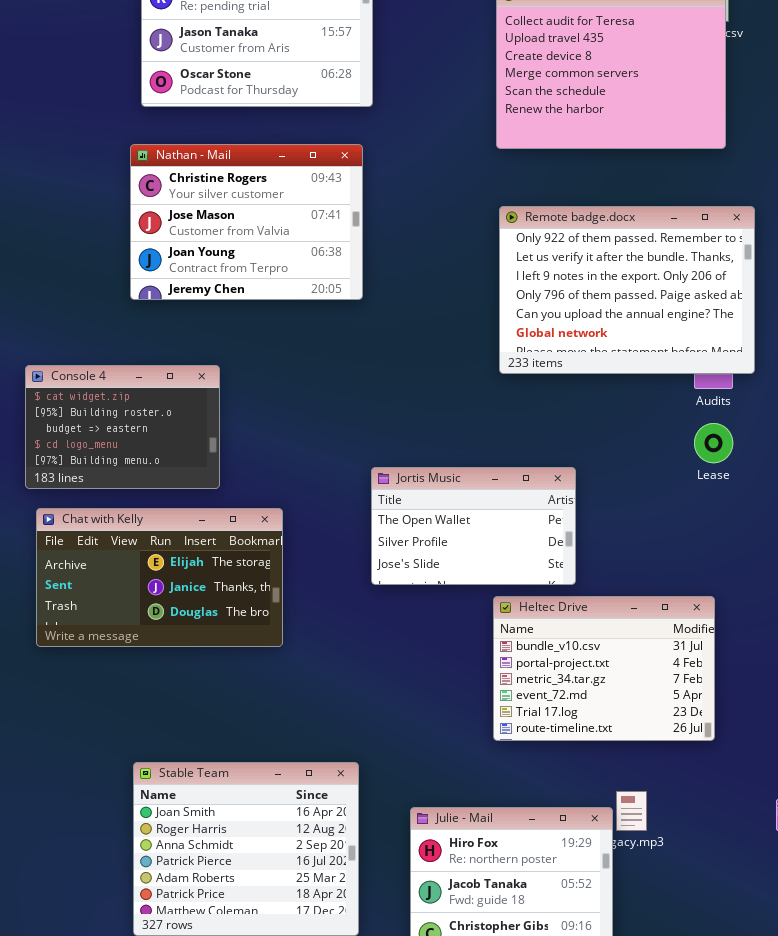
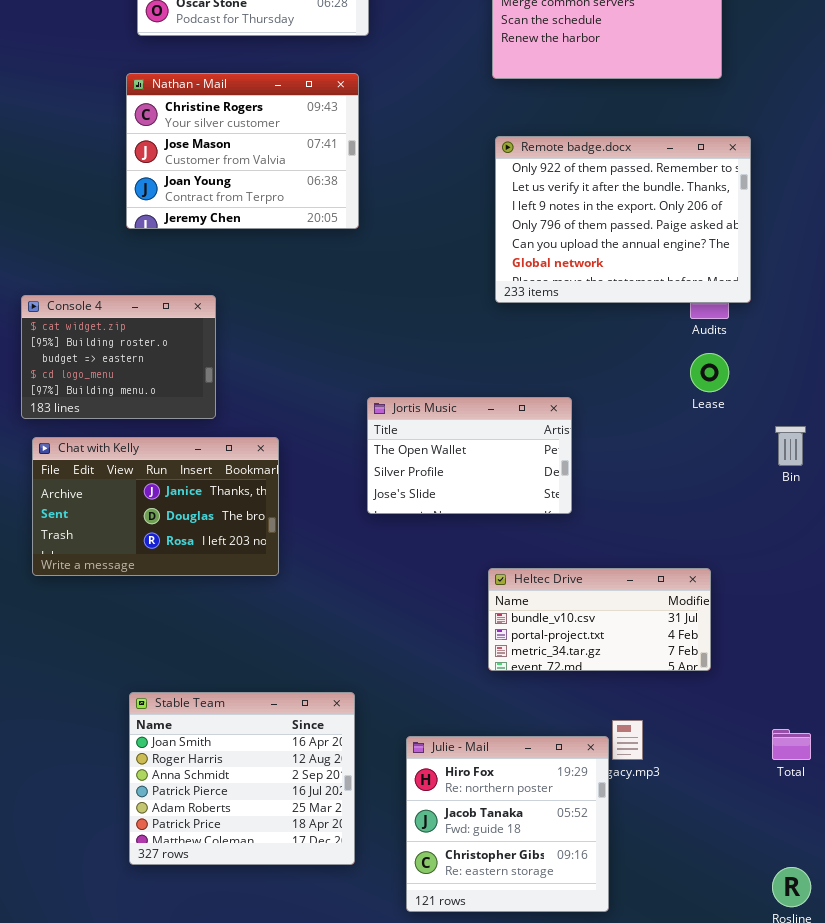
Chat with Kelly: [36,508,283,647] -> [32,437,279,576], scrolled down 1 row
Heltec Drive: [493,596,715,741] -> [488,568,711,671], resized

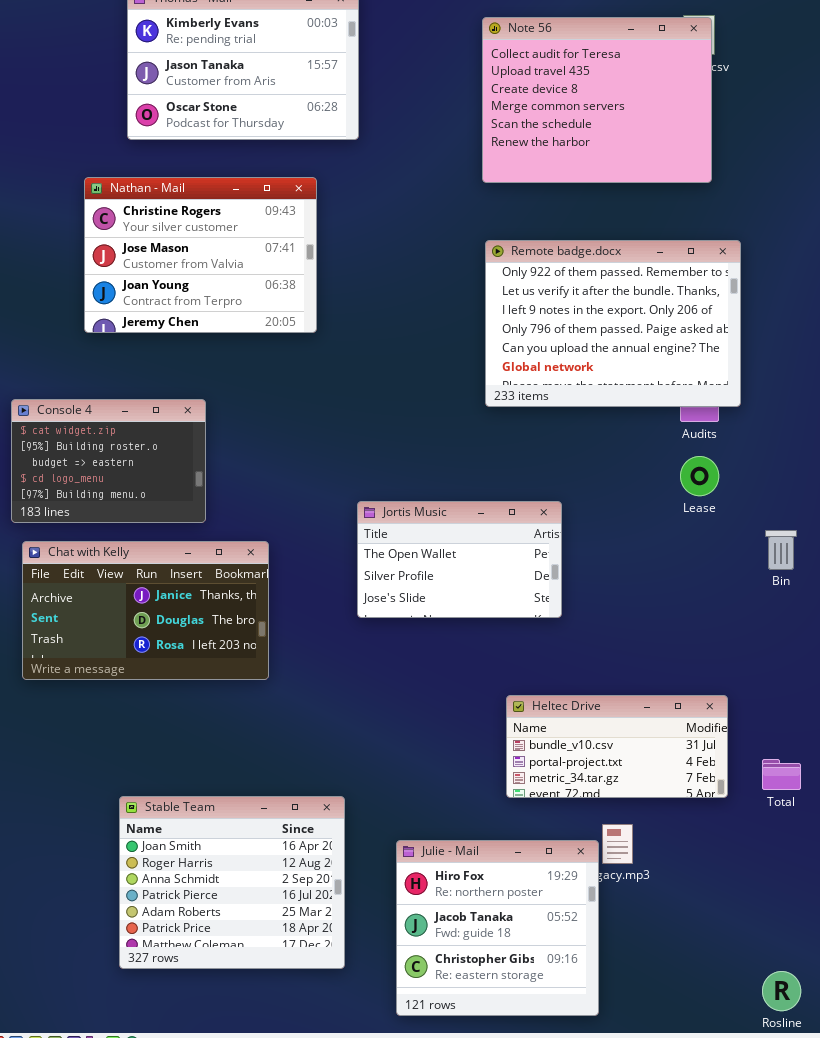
Nathan - Mail: [126,73,359,229] -> [84,177,317,333], moved
Heltec Drive: [488,568,711,671] -> [506,695,728,798], moved
Total: [772,729,811,760] -> [762,759,801,790], moved

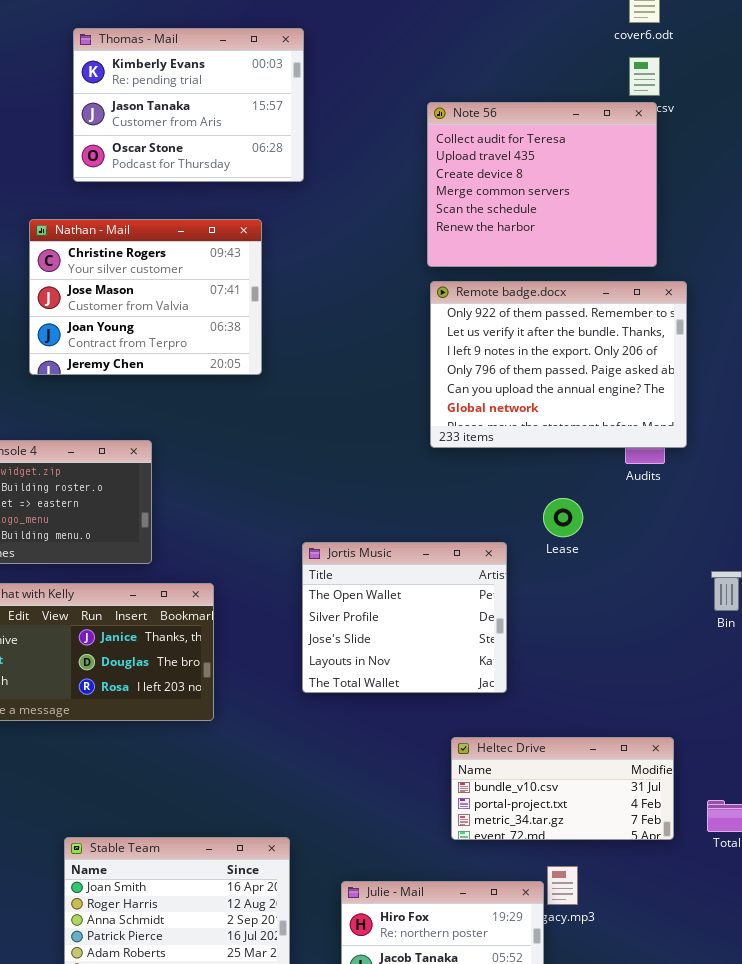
Note 56: [482,17,712,183] -> [427,102,657,267], moved
Lease: [680,456,719,496] -> [543,498,583,537], moved
Jortis Music: [357,501,562,618] -> [302,542,507,693], resized

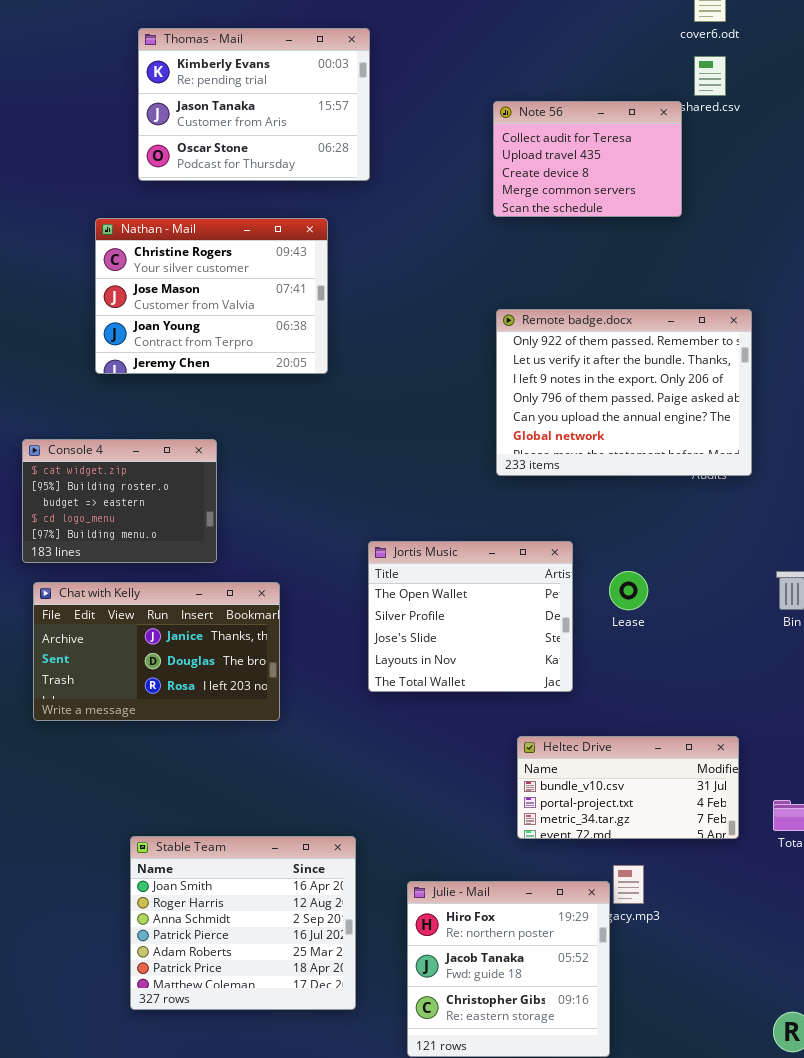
Note 56: [427,102,657,267] -> [493,101,682,217], resized
Remote badge.docx: [430,281,687,448] -> [496,309,752,476], moved
Lease: [543,498,583,537] -> [609,571,648,610], moved

